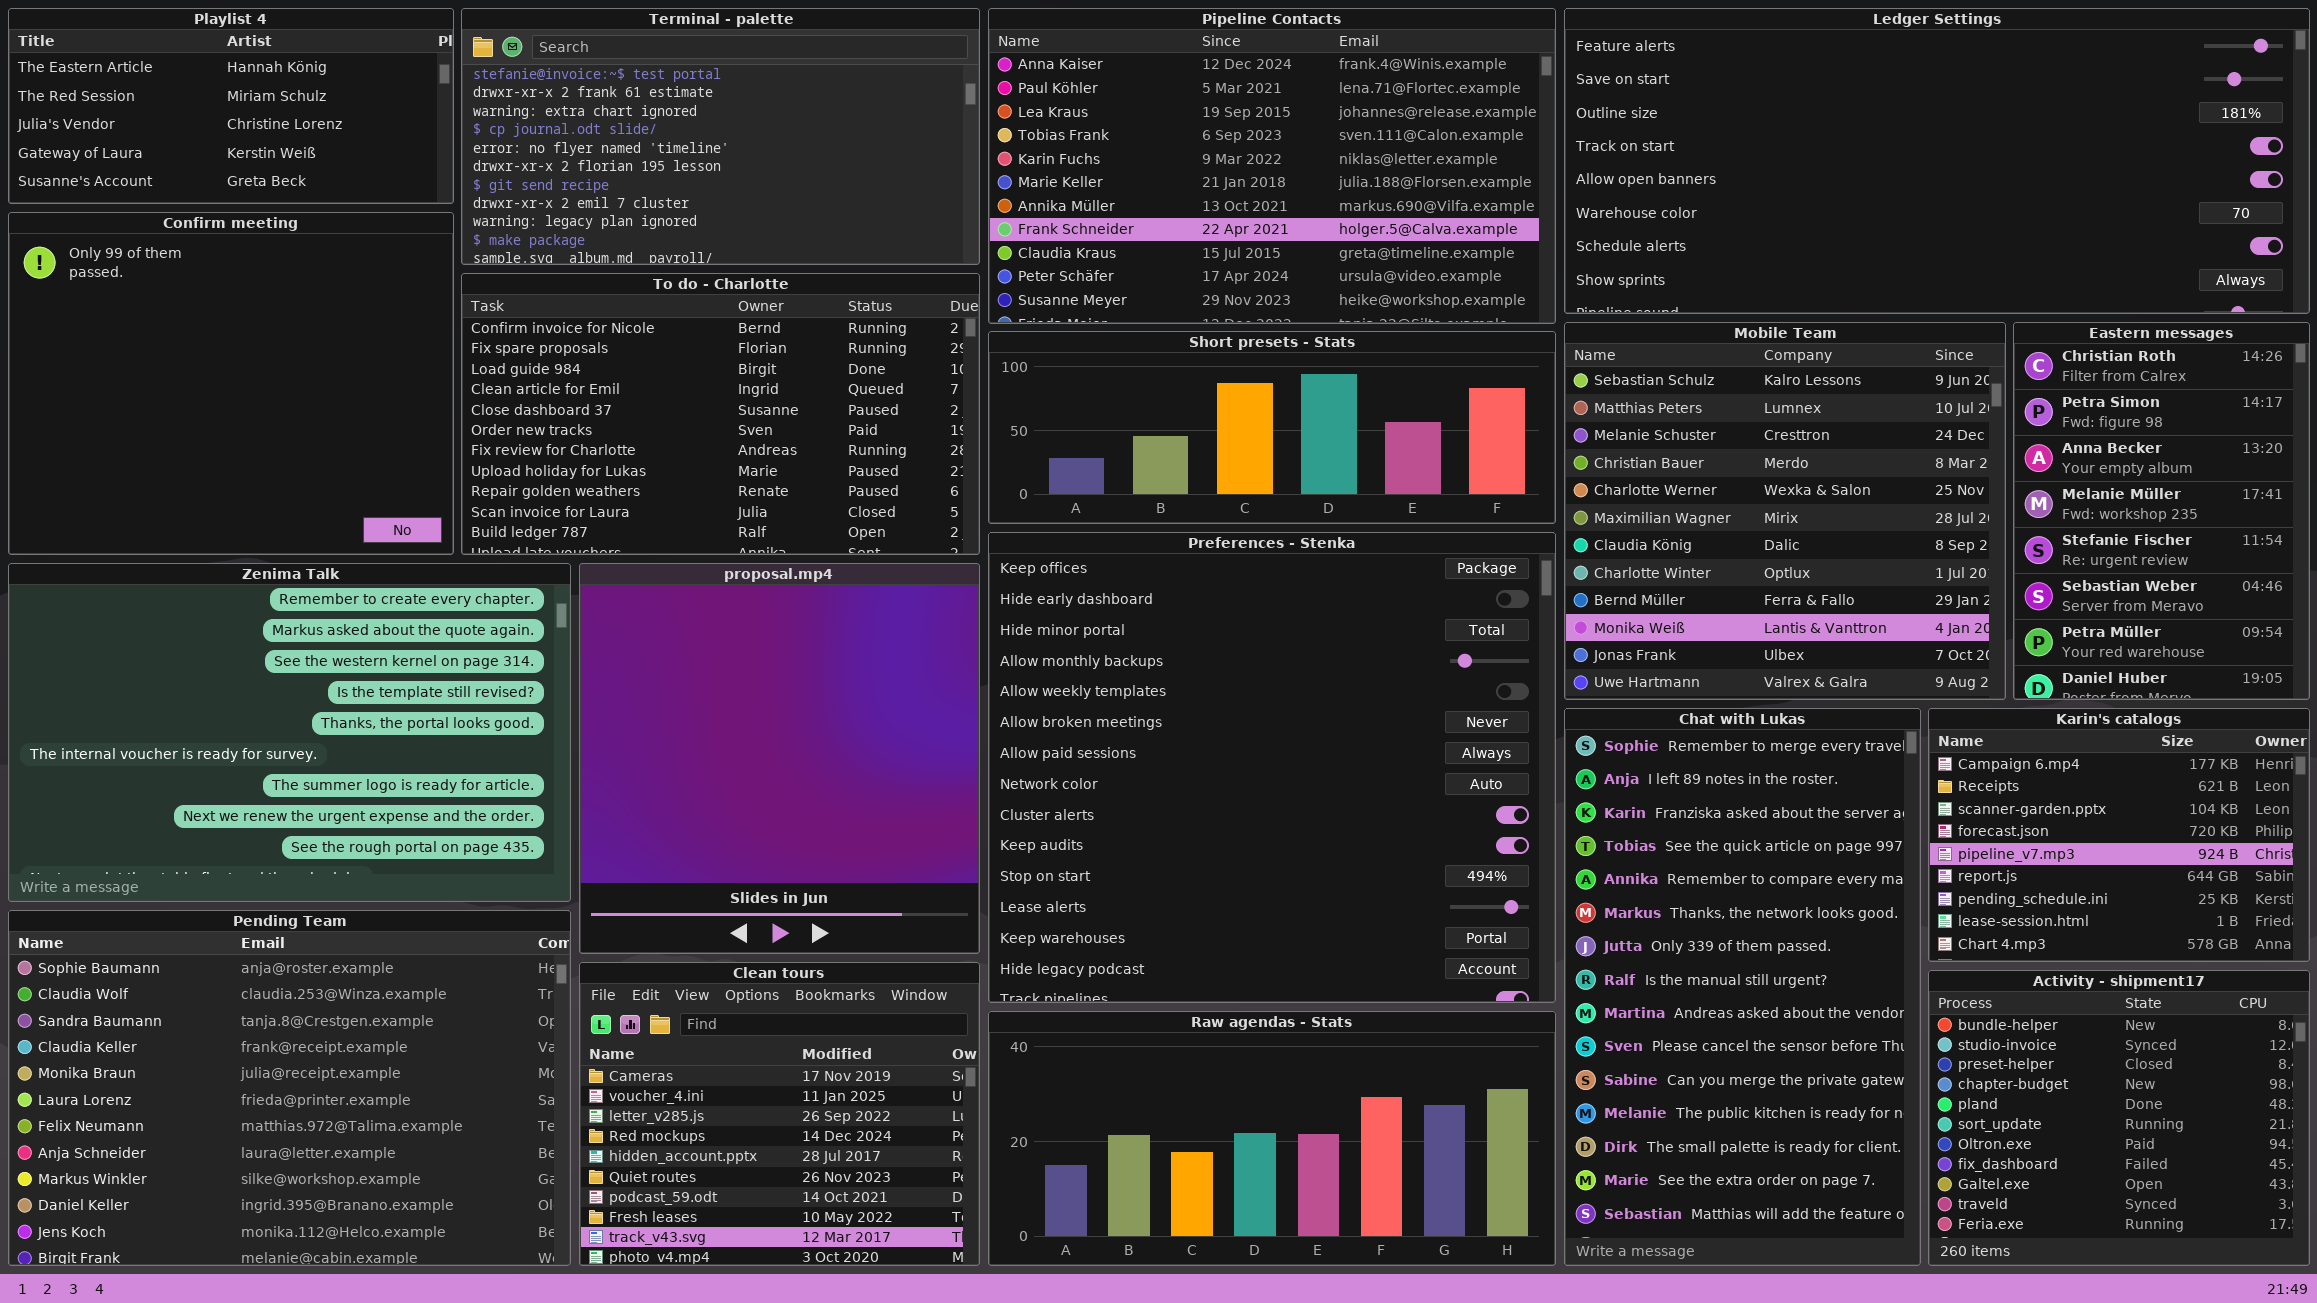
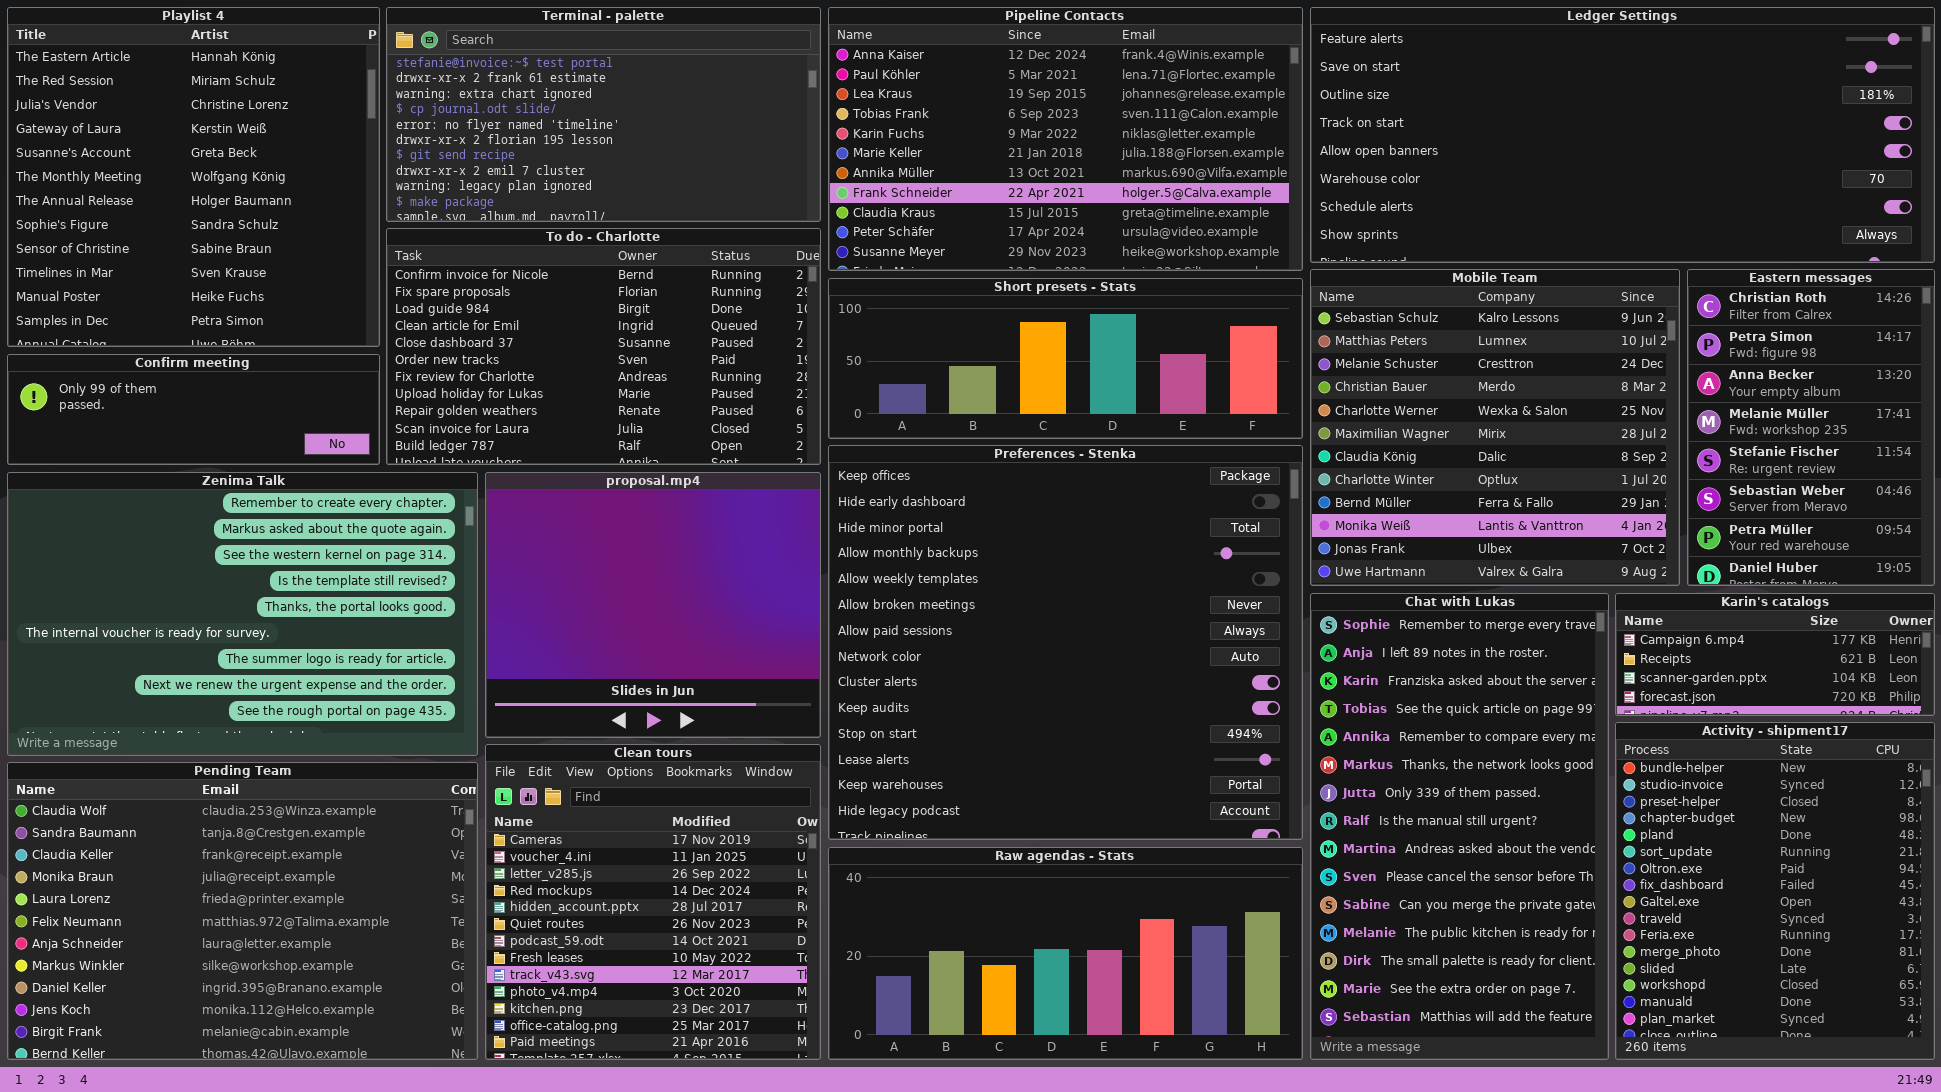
Playlist 4: [8,8,454,204] -> [7,7,380,347], resized
Confirm meeting: [8,212,454,555] -> [7,354,380,465], resized
proposal.mp4: [579,563,980,954] -> [485,472,821,738], resized
Karin's catalogs: [1928,708,2310,962] -> [1615,593,1935,716], resized
Pending Team: [8,910,571,1266] -> [7,762,478,1060], scrolled down 1 row
Clean tours: [579,962,980,1266] -> [485,744,821,1060], resized
Activity - shipment17: [1928,970,2310,1266] -> [1615,722,1935,1060], resized

